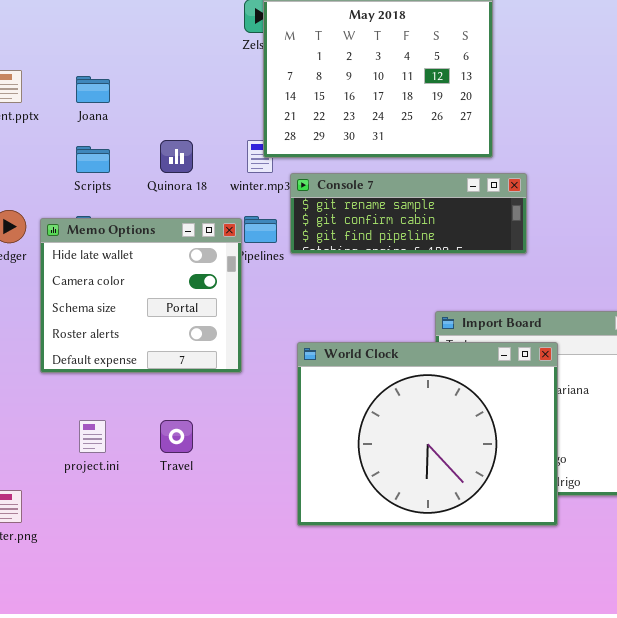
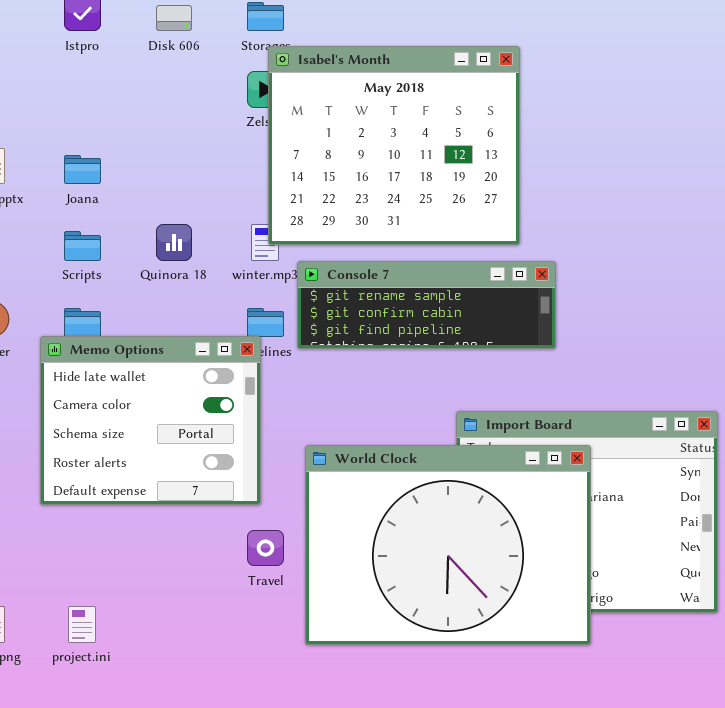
Memo Options: [40,218,242,373] -> [40,336,261,505], moved
project.ini: [79,420,106,453] -> [68,606,96,643], moved
Travel: [160,420,193,453] -> [247,530,284,566], moved

